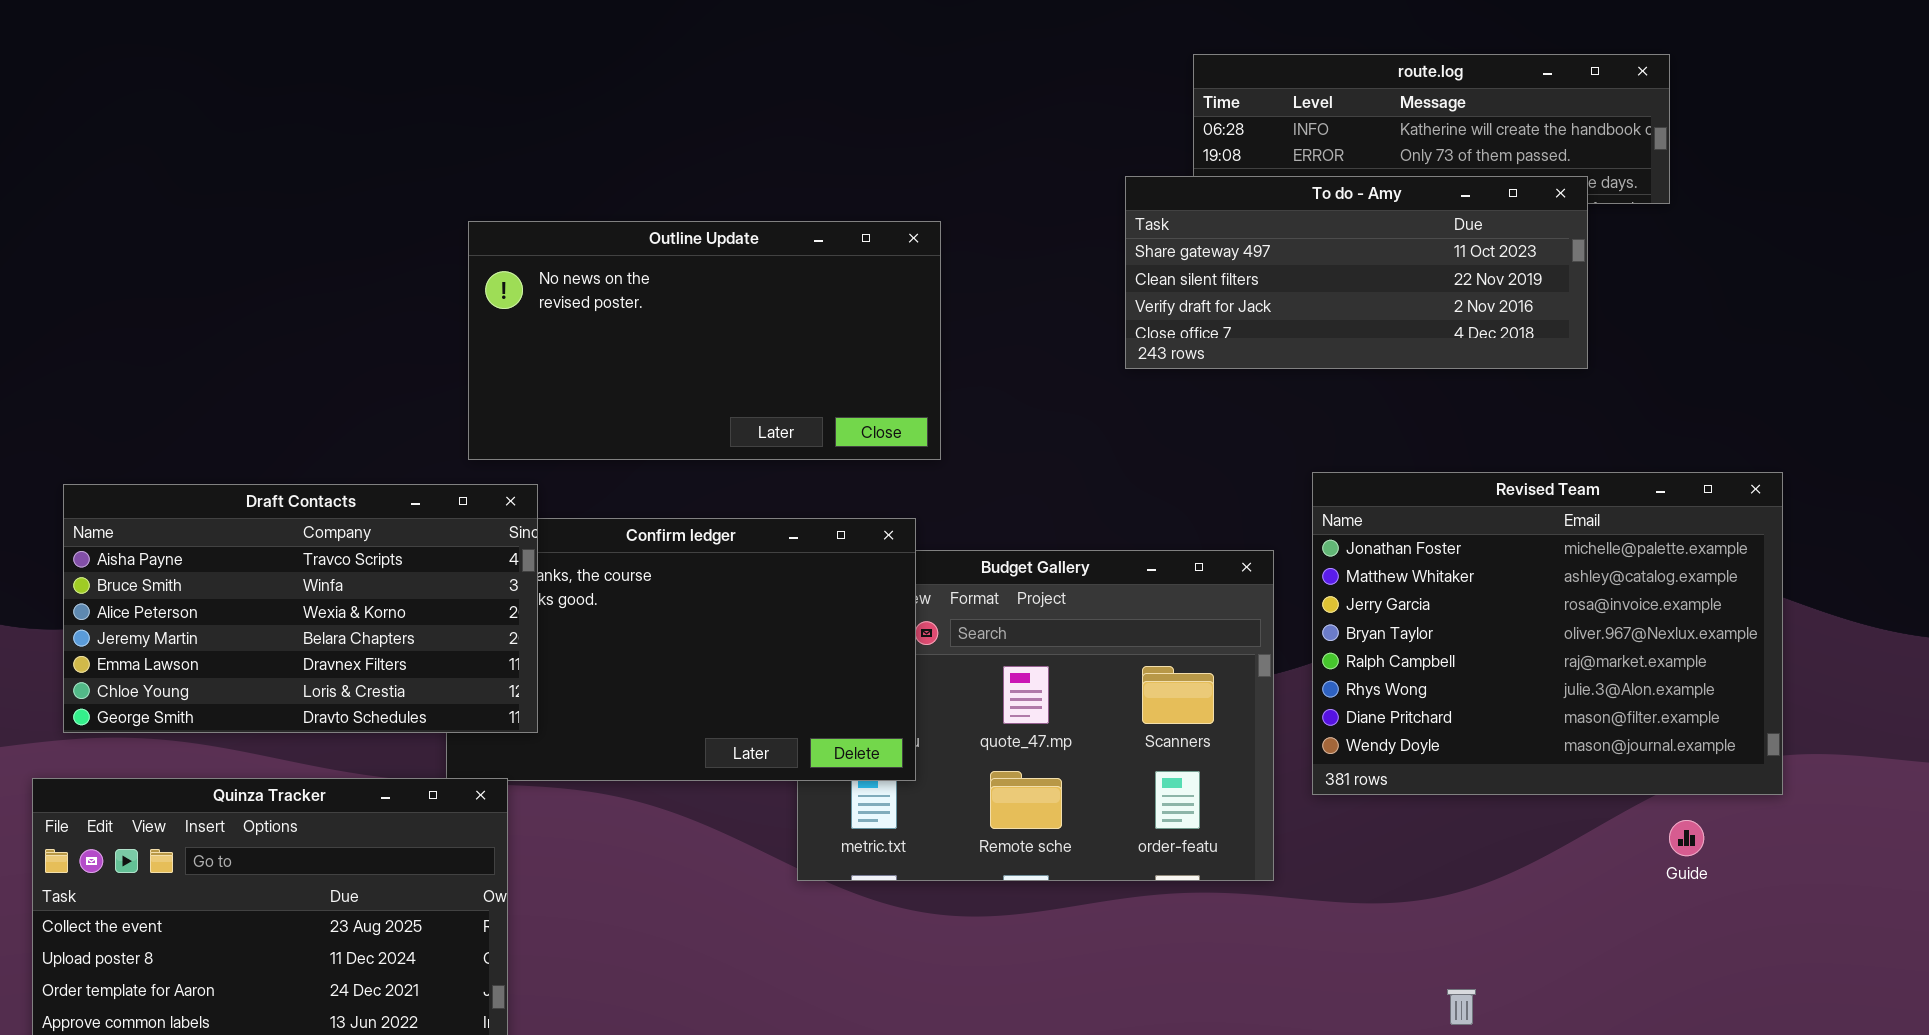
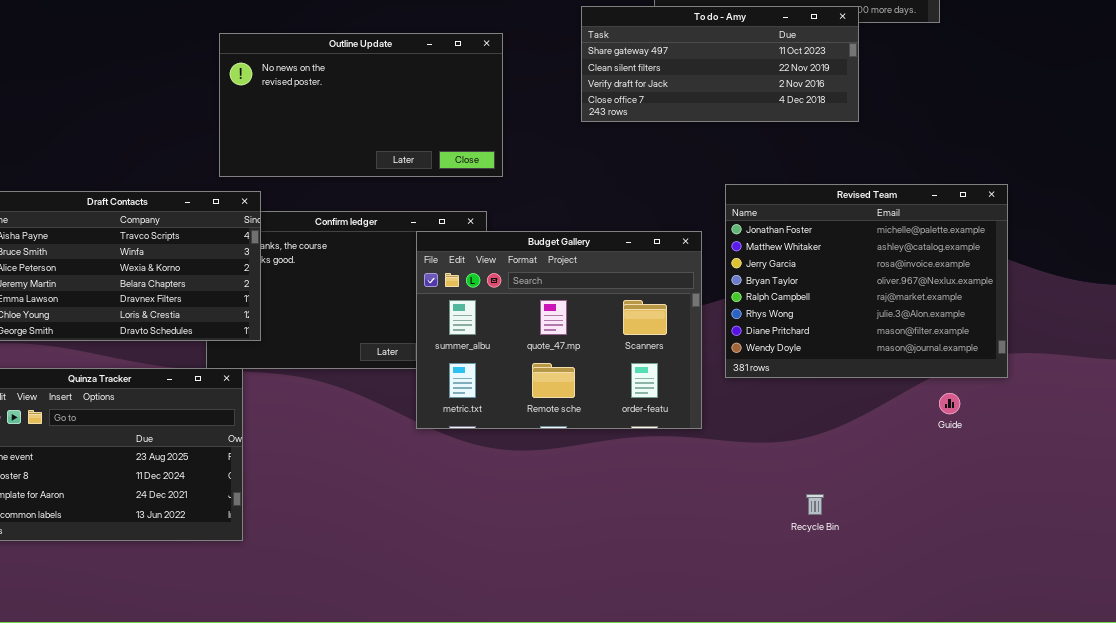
To do - Amy: [1125,176,1588,369] -> [581,6,859,122], moved
Budget Gallery: [797,550,1274,881] -> [416,231,702,429], raised

